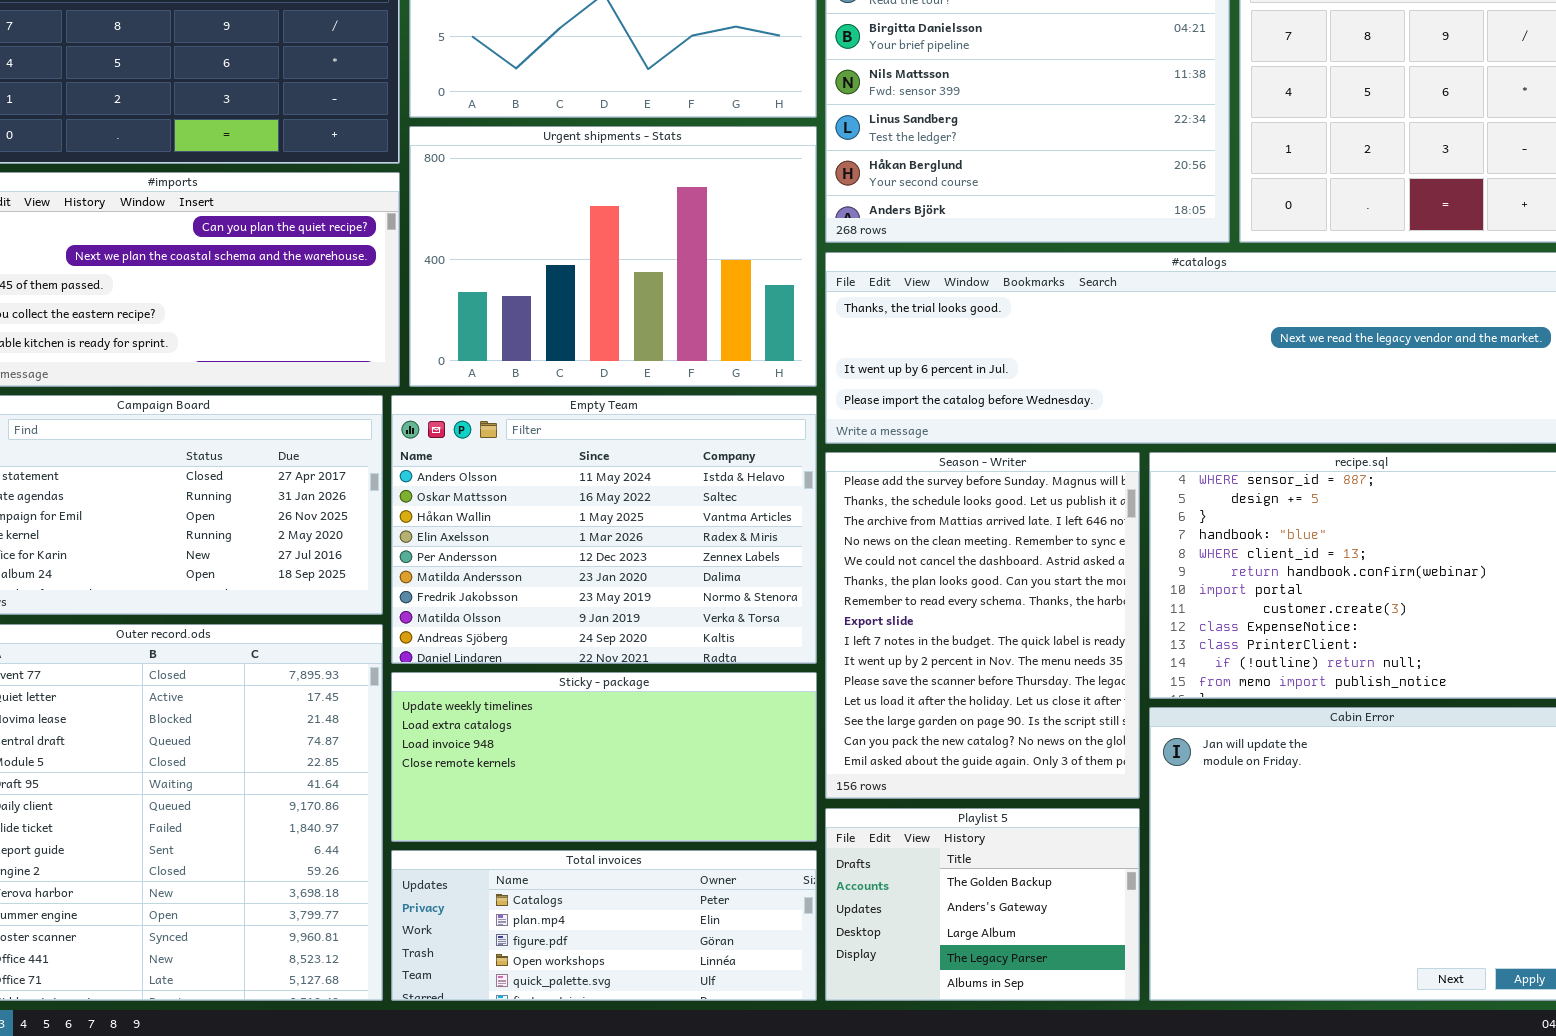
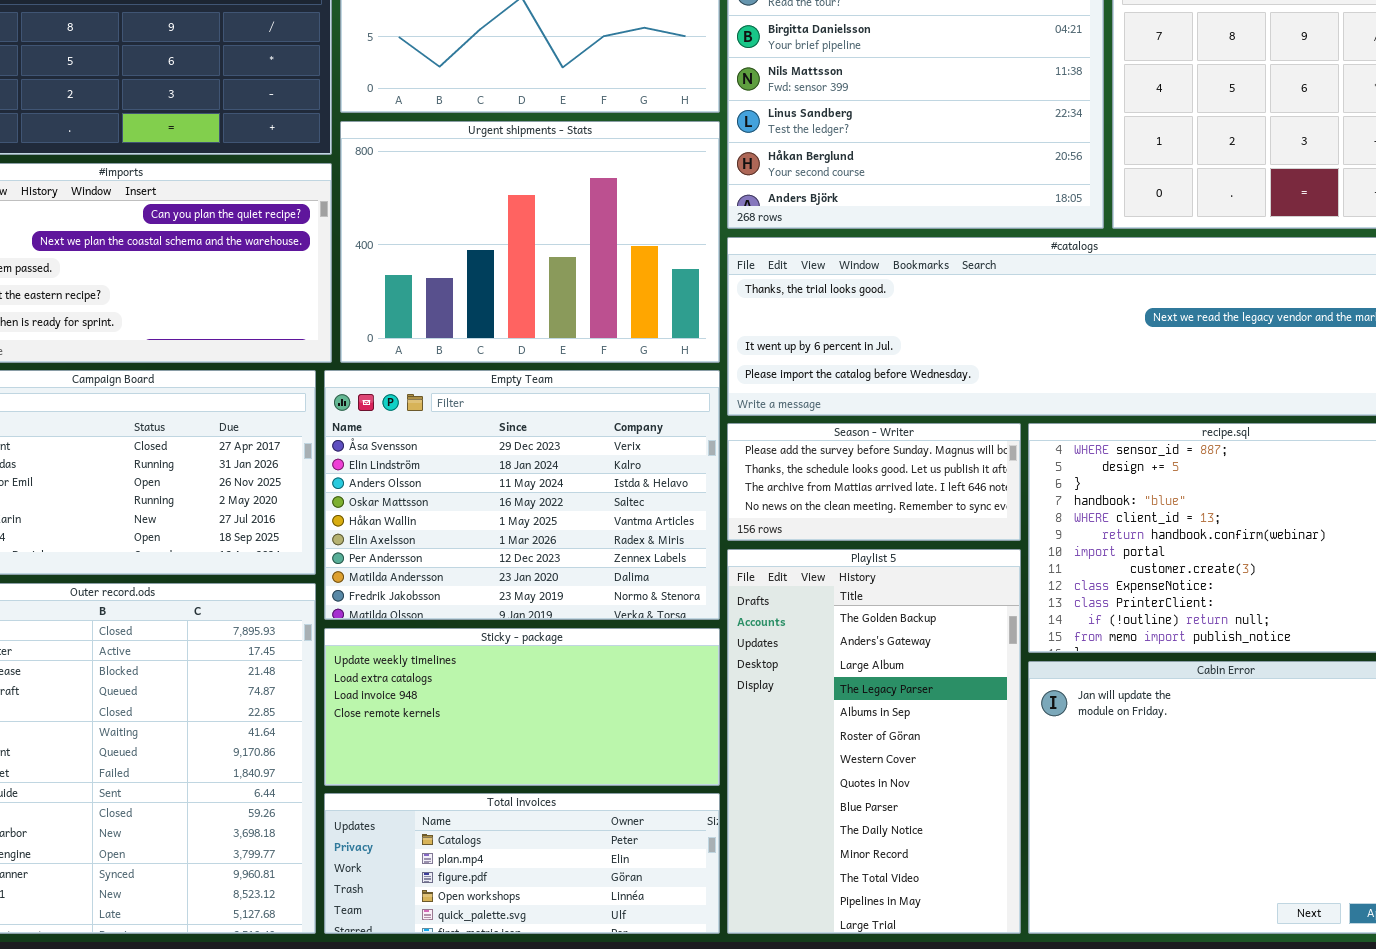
Empty Team: [391,395,817,664] -> [324,370,720,620], scrolled up 2 rows
Season - Writer: [825,452,1140,799] -> [727,423,1021,541], resized
Playlist 5: [825,808,1140,1001] -> [727,549,1021,934], resized

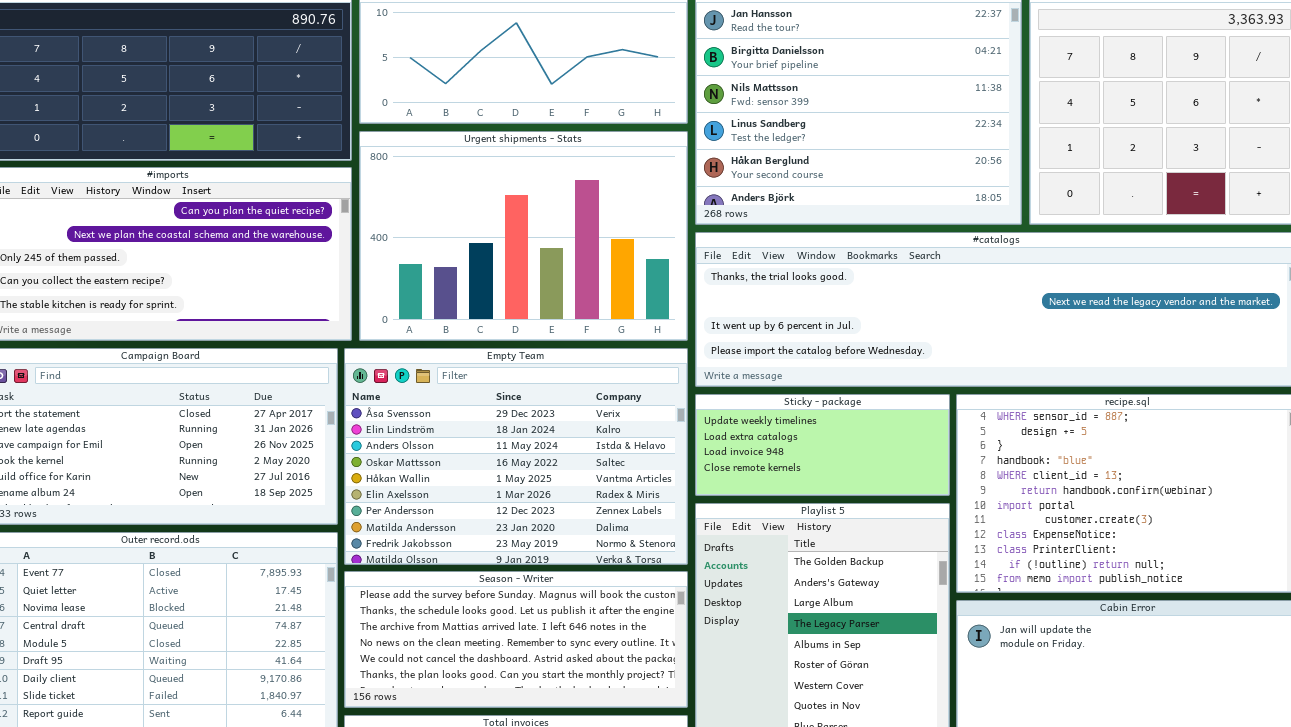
Season - Writer: [727,423,1021,541] -> [344,571,688,708], moved, resized
Sticky - package: [324,628,720,786] -> [695,394,950,496], moved, resized

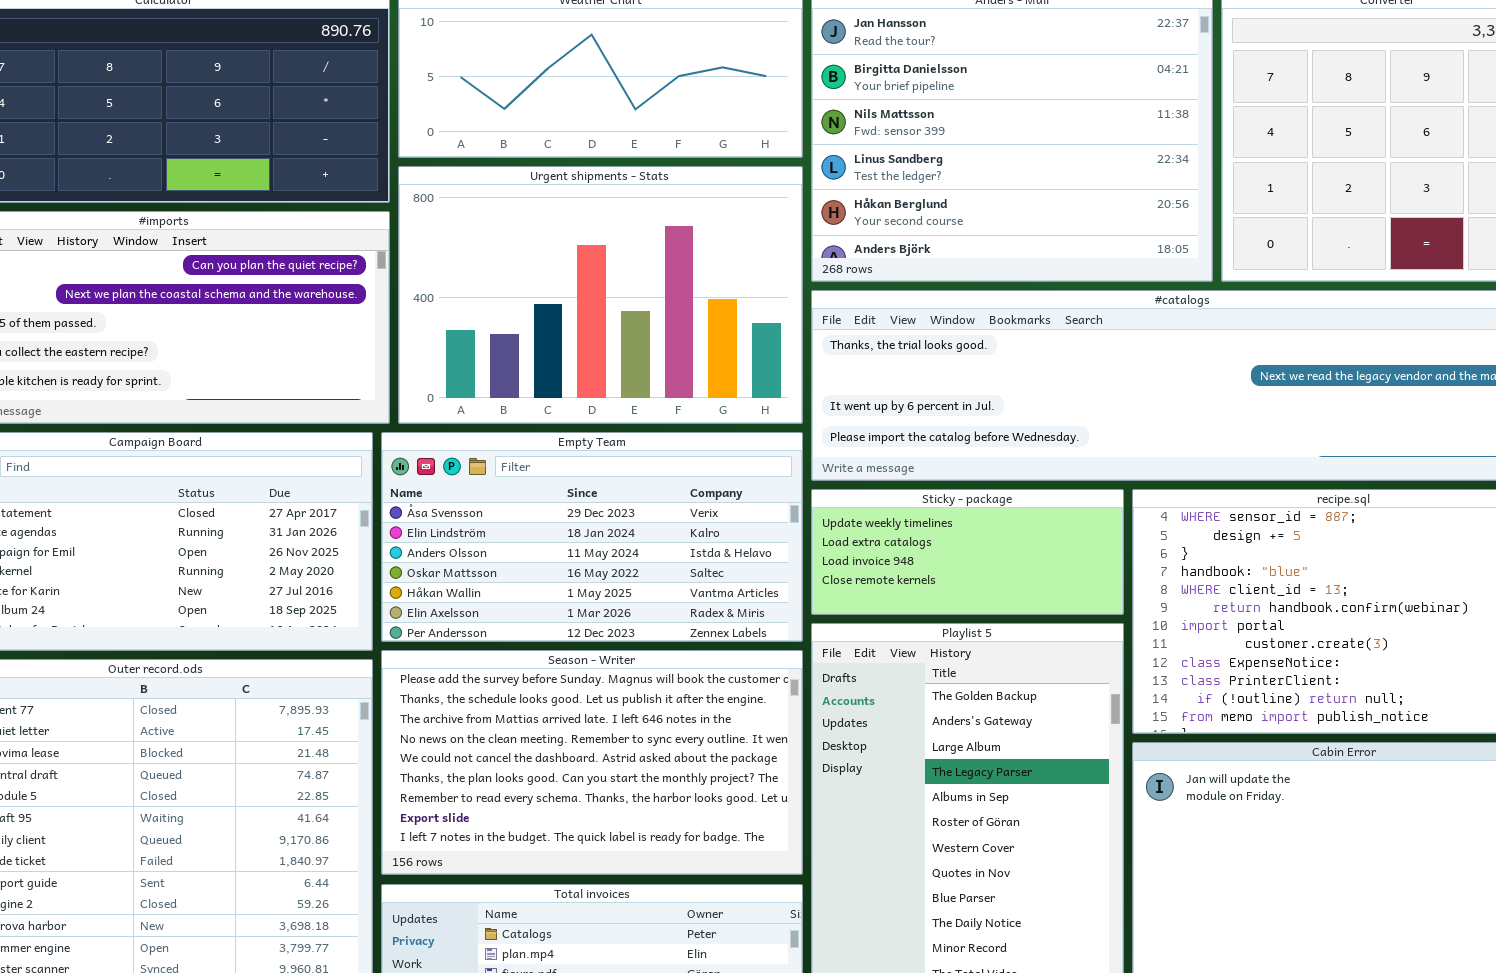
Empty Team: [344,348,688,565] -> [381,432,803,642], resized
Season - Writer: [344,571,688,708] -> [381,650,803,875], resized

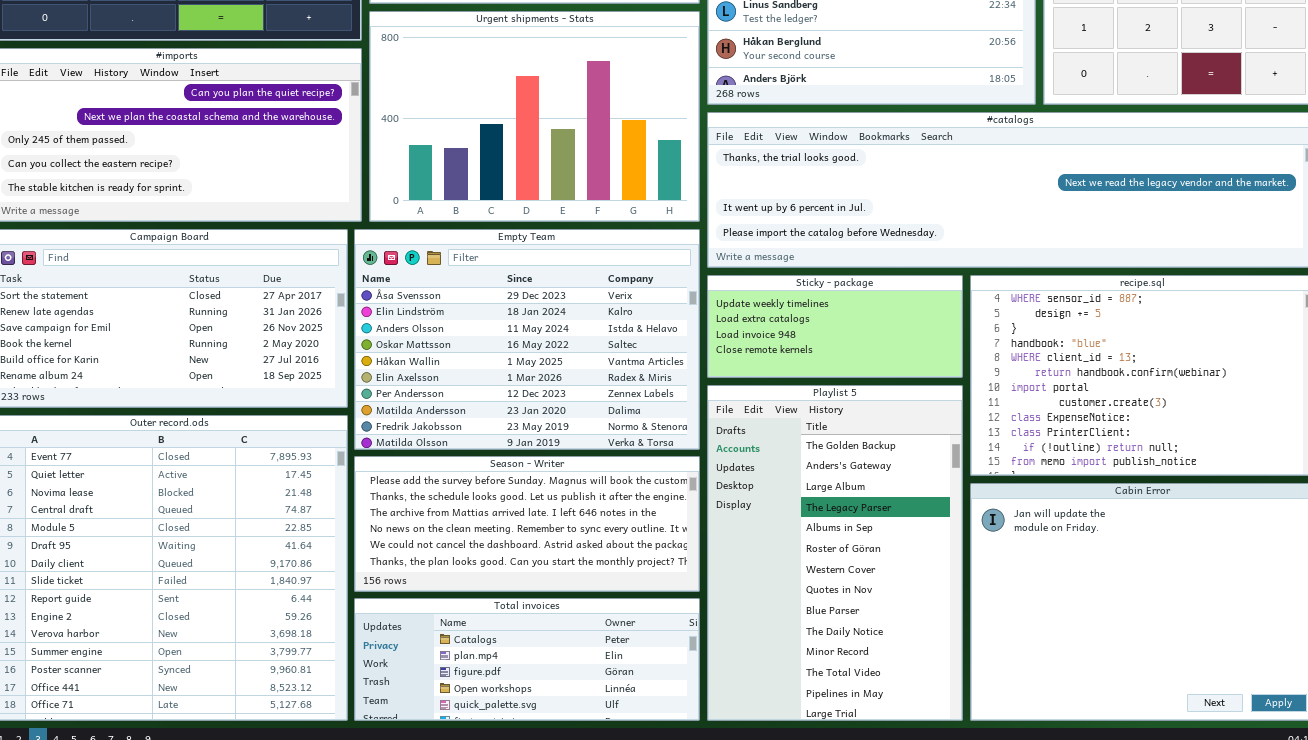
Empty Team: [381,432,803,642] -> [354,229,700,450], resized
Season - Writer: [381,650,803,875] -> [354,456,700,592], resized

